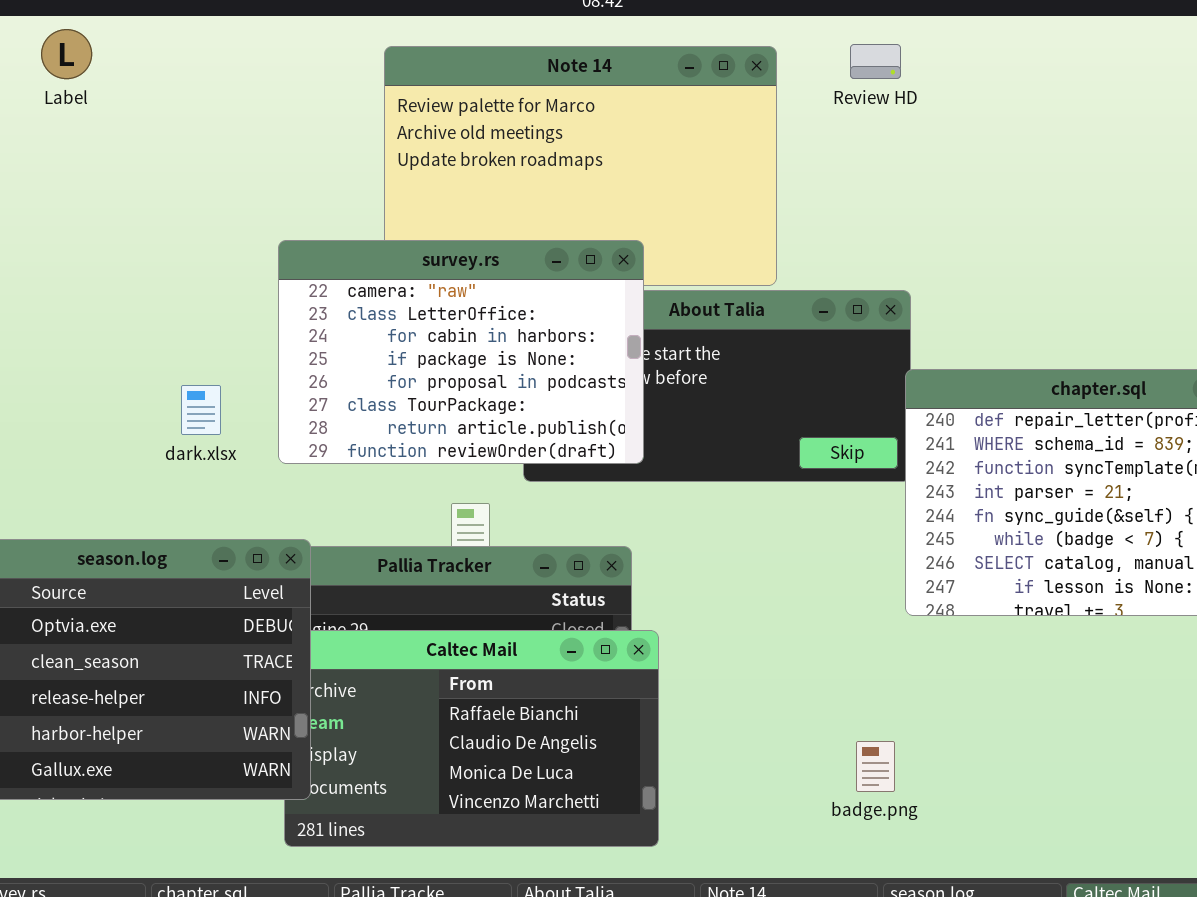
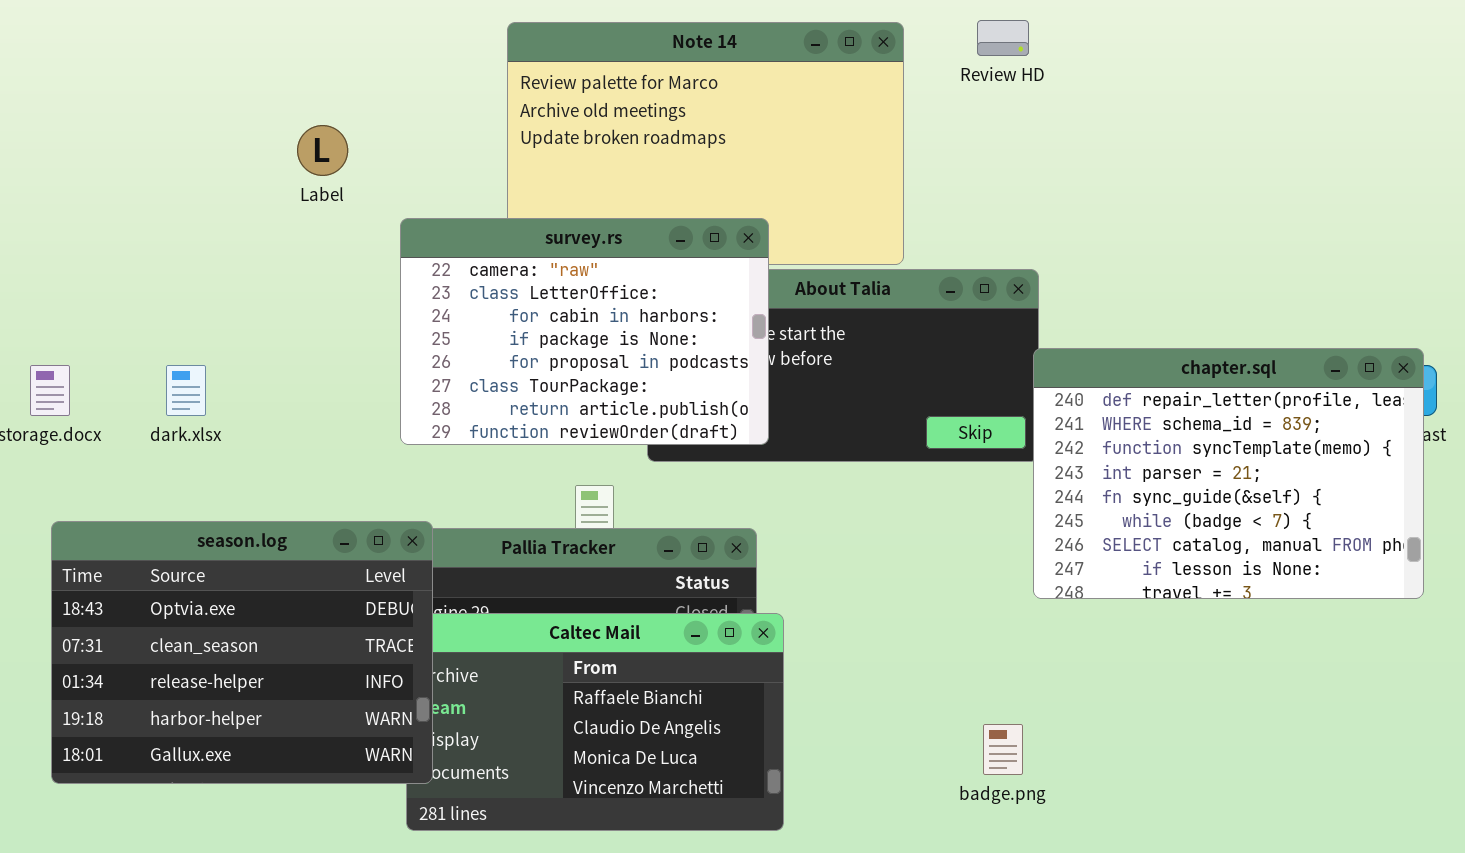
Label: [41,29,92,79] -> [297,125,348,176], moved
dark.xlsx: [181,385,221,435] -> [166,365,206,416], moved

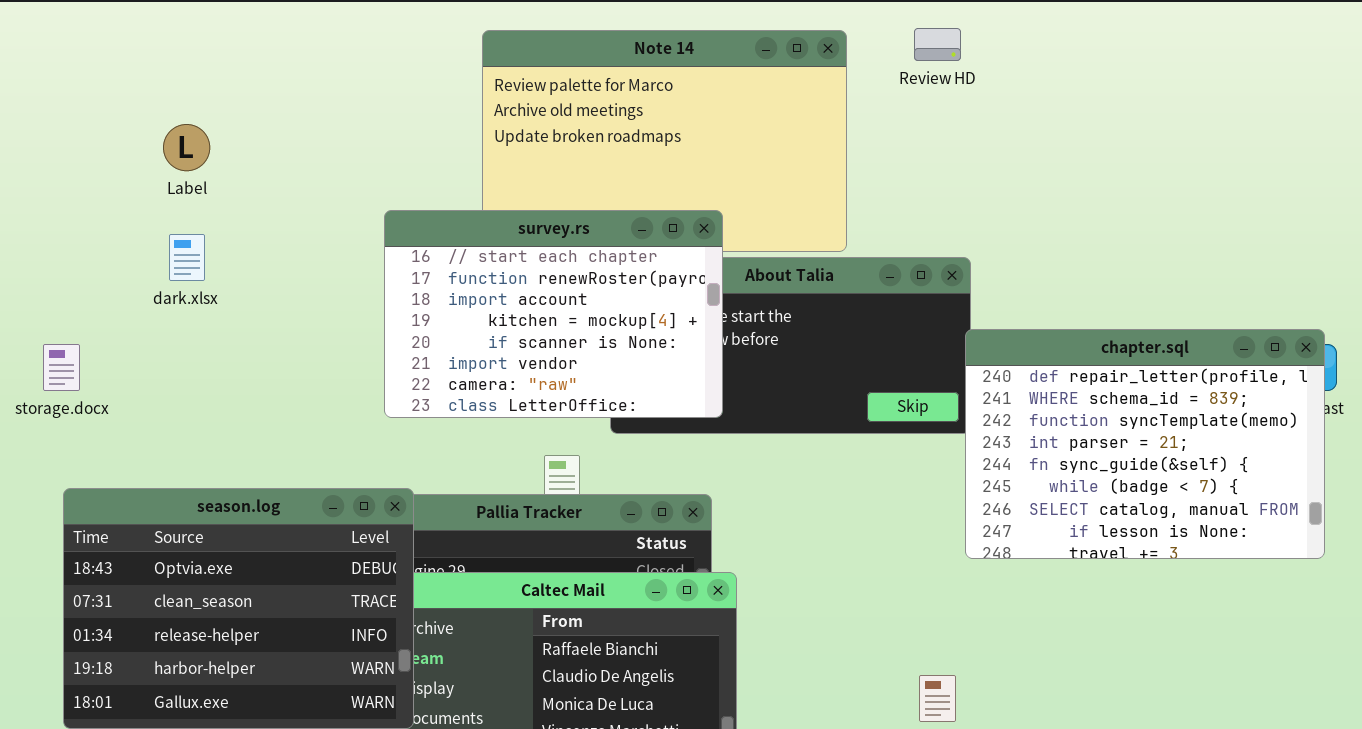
Label: [297,125,348,176] -> [163,124,210,171], moved
survey.rs: [400,218,769,445] -> [384,210,723,418], scrolled up 6 rows
dark.xlsx: [166,365,206,416] -> [169,234,205,281], moved

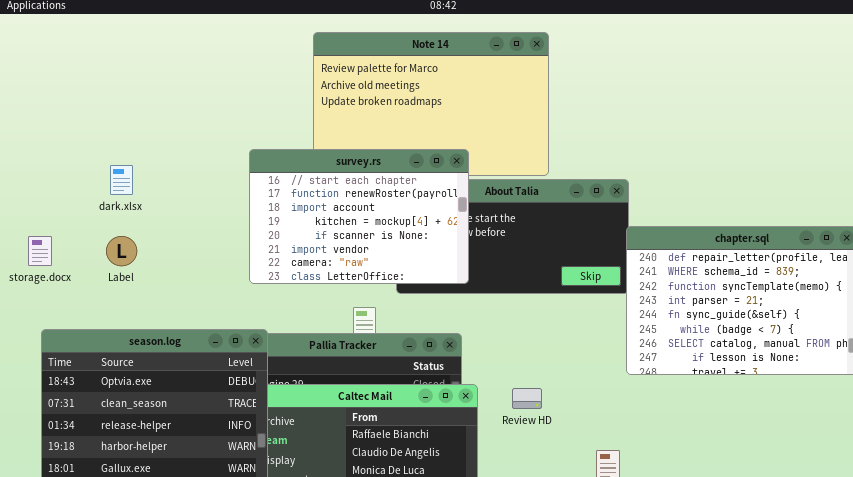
Review HD: [914,28,961,61] -> [512,388,542,409], moved
Label: [163,124,210,171] -> [106,236,137,266], moved

